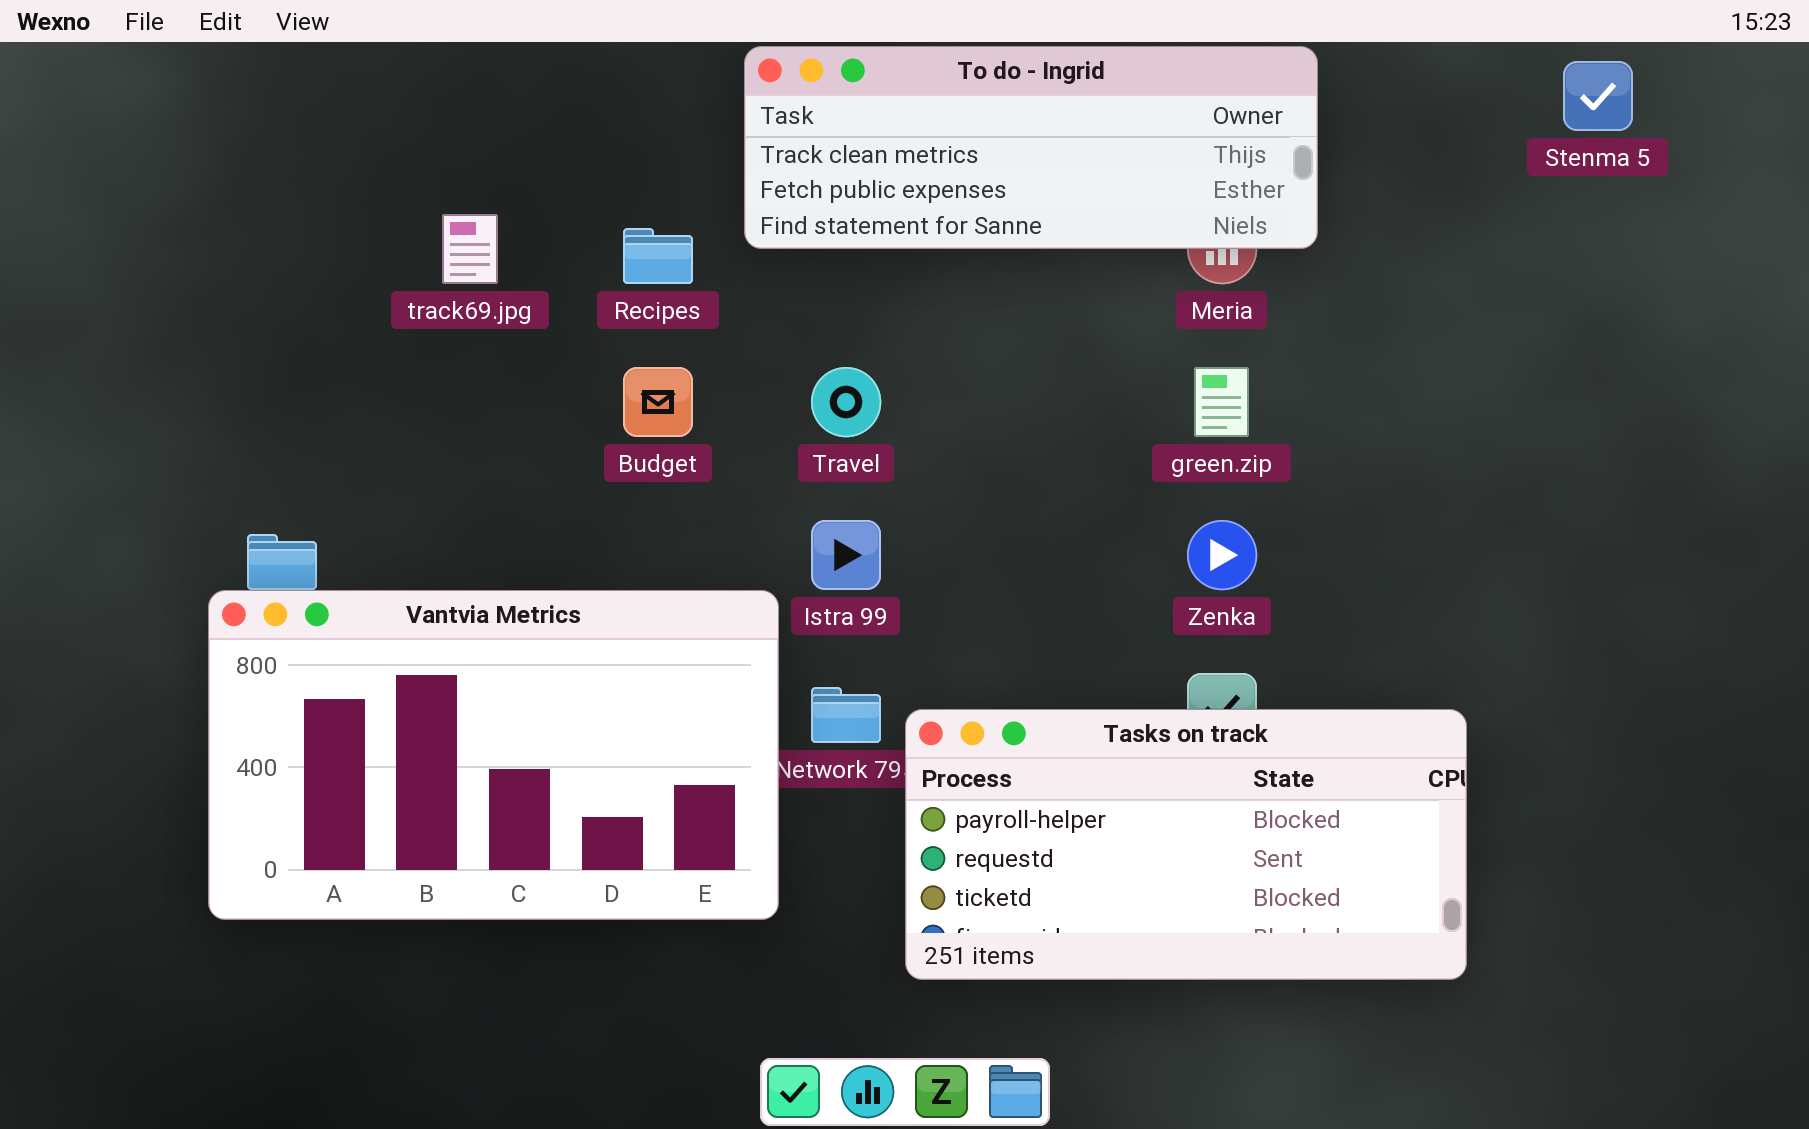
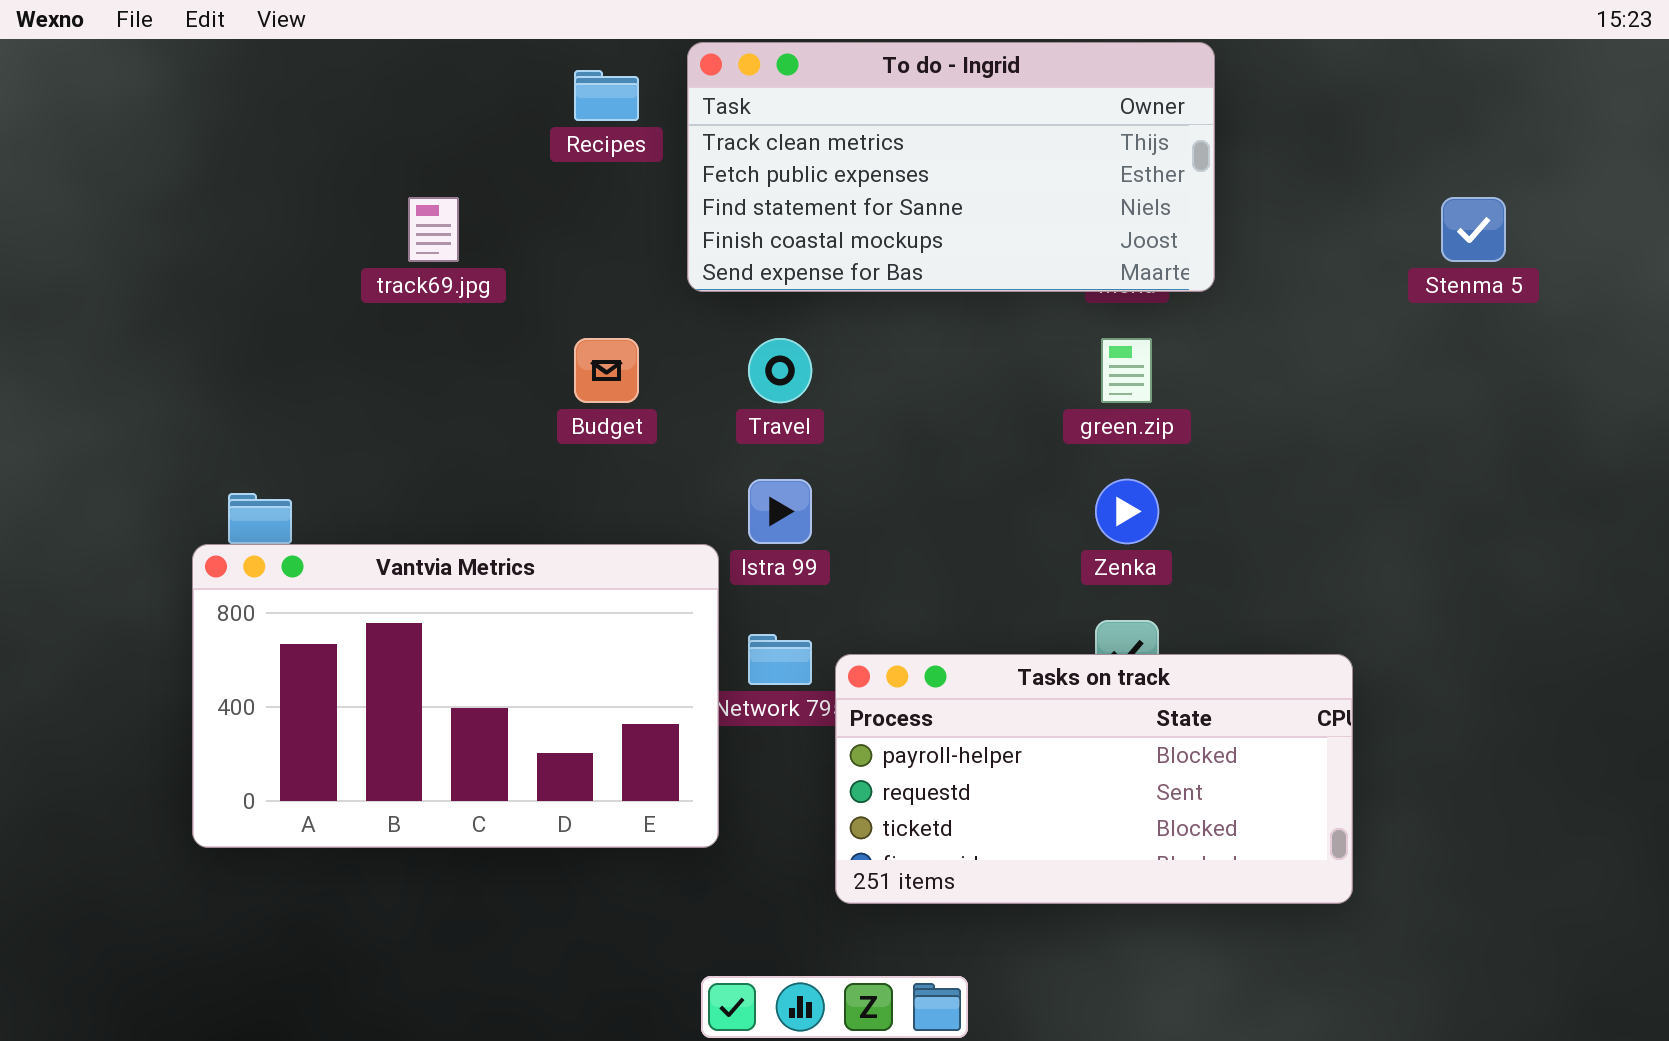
To do - Ingrid: [744,46,1318,249] -> [687,42,1215,292], resized
Stenma 5: [1563,61,1633,131] -> [1441,197,1506,262], moved
Recipes: [623,228,693,284] -> [574,70,639,121], moved

